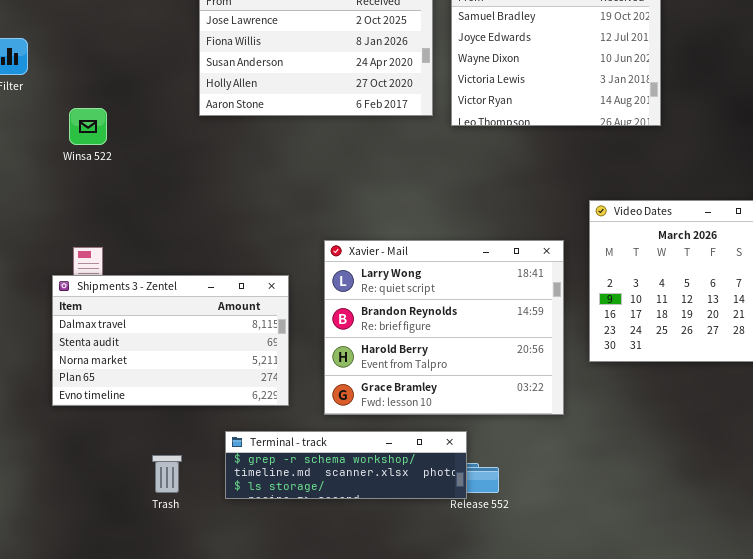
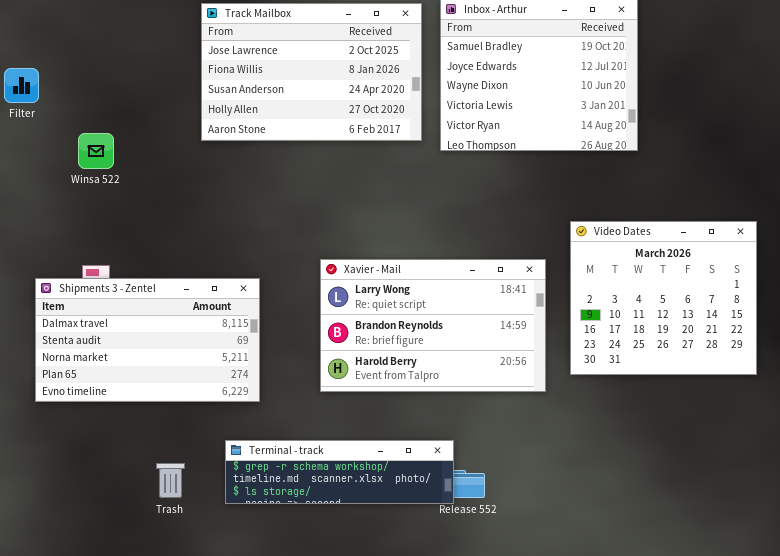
Xavier - Mail: [324,240,564,415] -> [320,259,546,392], resized
Shipments 3 - Zentel: [52,275,289,406] -> [35,278,260,402], moved

